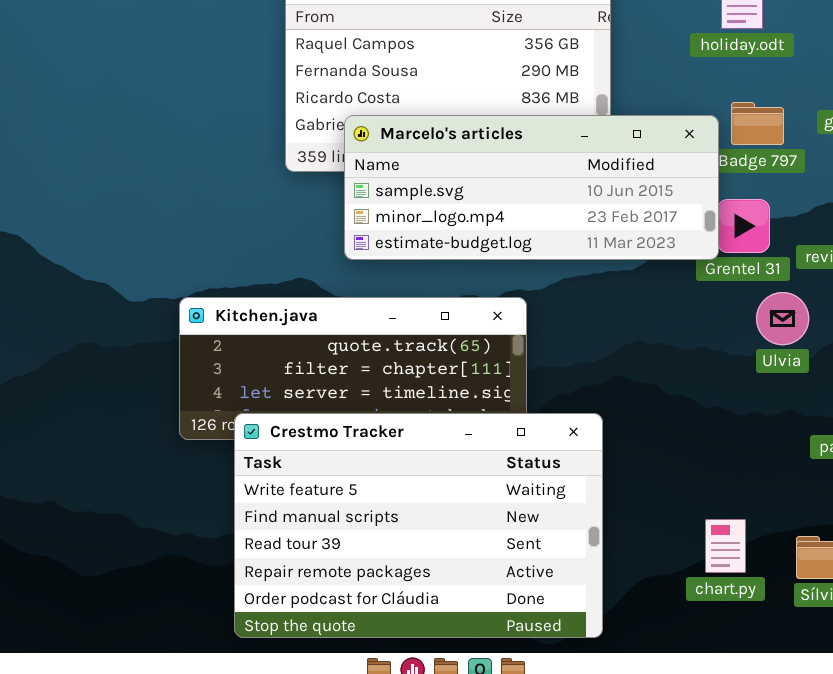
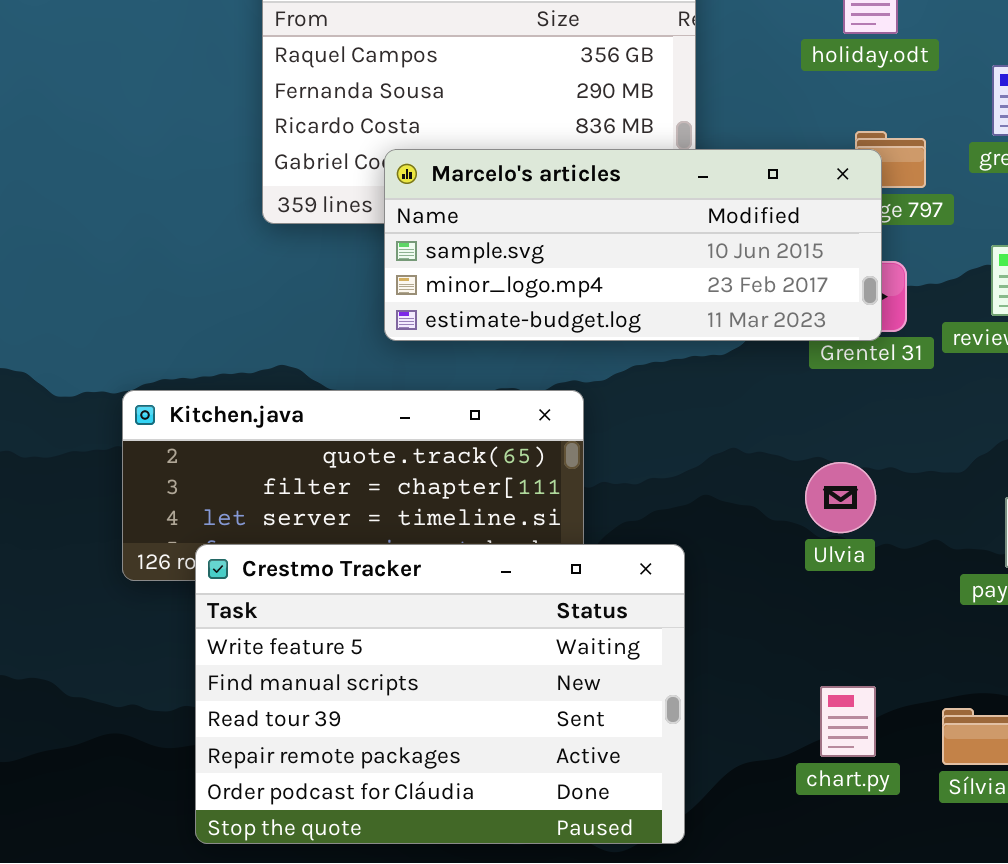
Marcelo's articles: [344,115,719,260] -> [384,149,882,341], moved
Ulvia: [756,292,809,345] -> [805,462,876,533], moved

